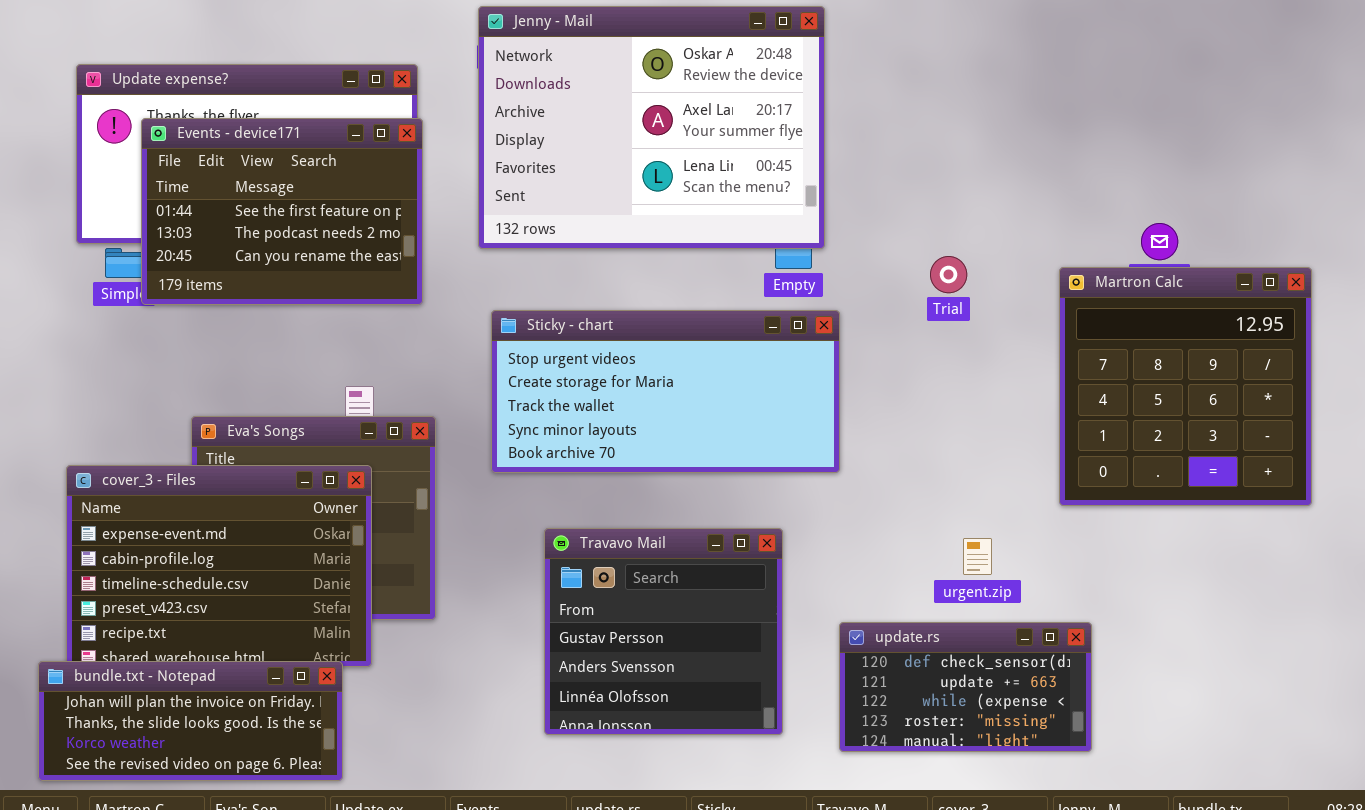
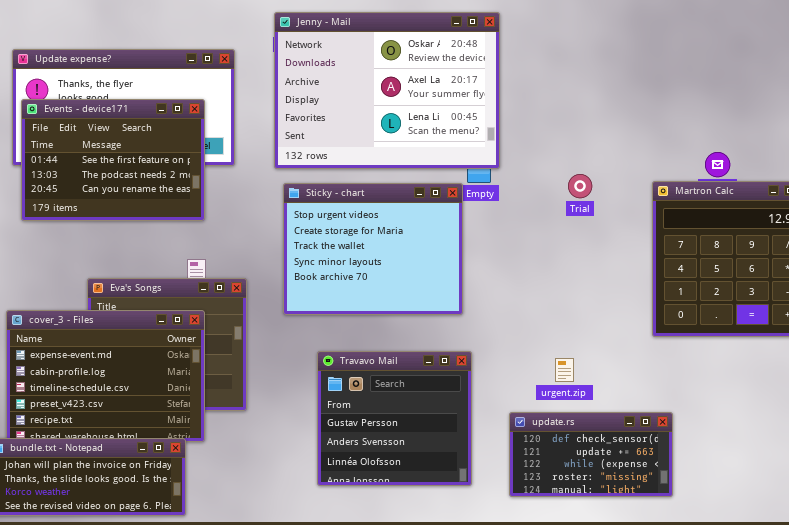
Events - device171: [141,118,423,305] -> [21,99,205,221], moved
Sticky - chart: [491,310,840,473] -> [283,183,463,315], resized
urgent.zip: [963,538,992,575] -> [555,358,574,382], moved

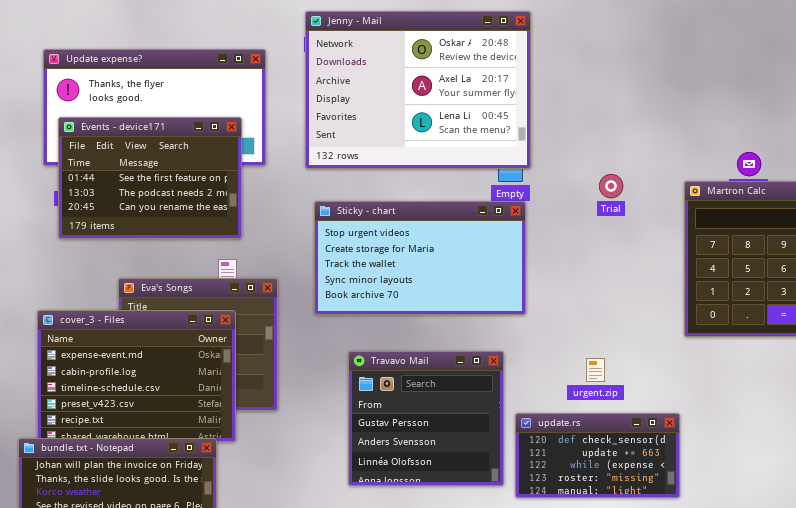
Events - device171: [21,99,205,221] -> [58,117,242,239], moved
Sticky - chart: [283,183,463,315] -> [314,201,526,315], resized
update.rs: [509,412,673,497] -> [515,413,680,498], moved

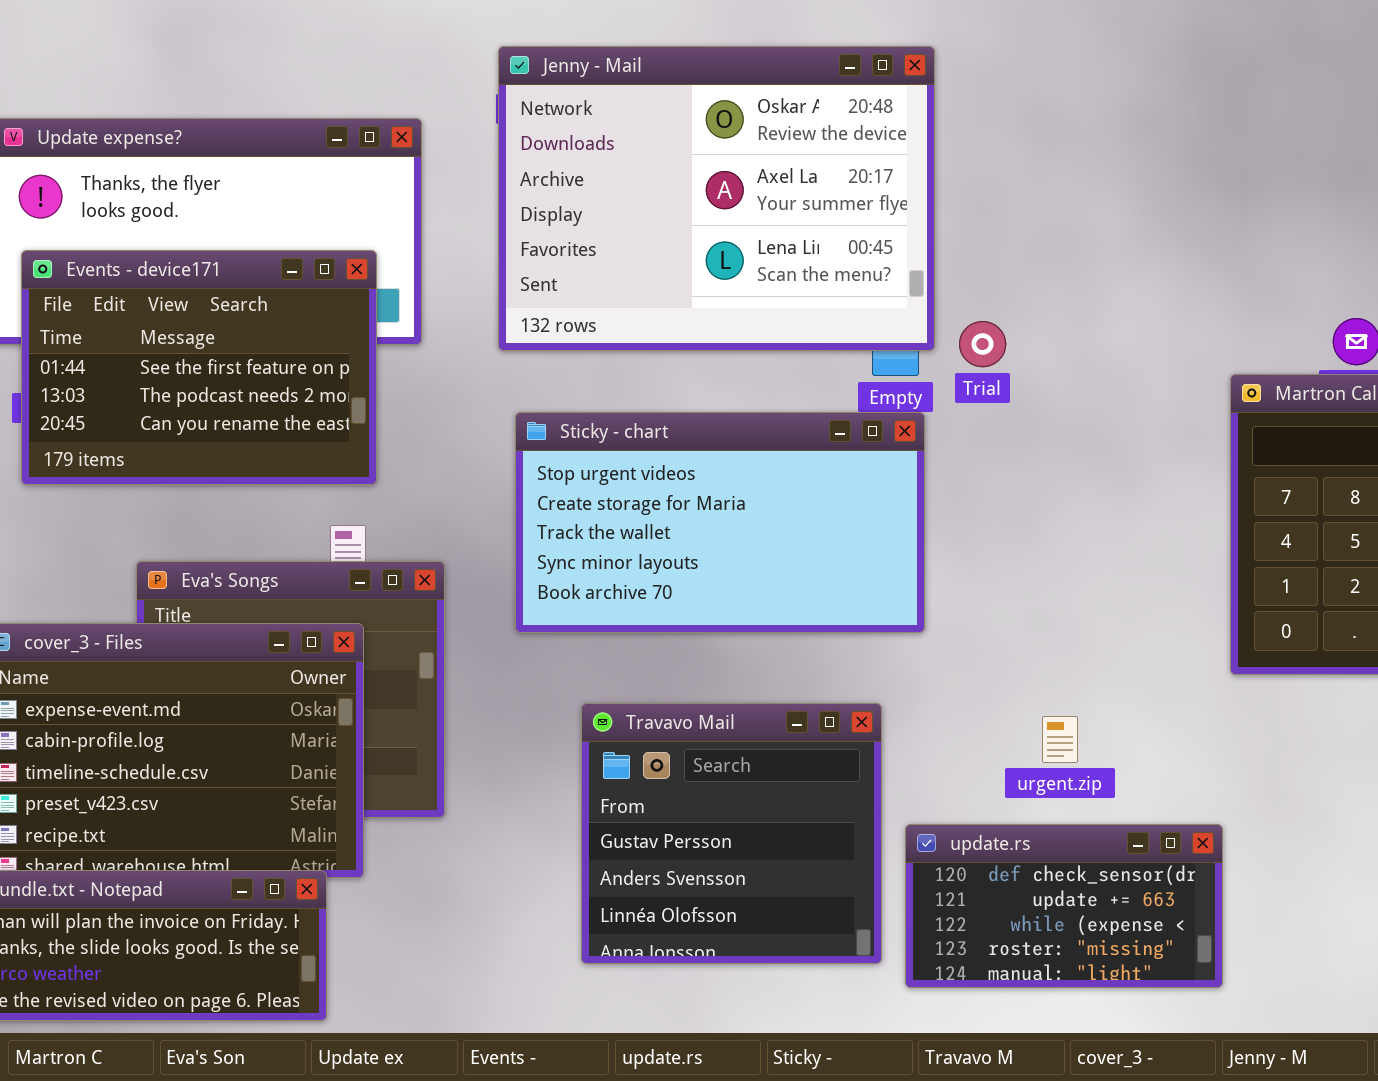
Trial: [599,174,623,198] -> [959,321,1006,367], moved

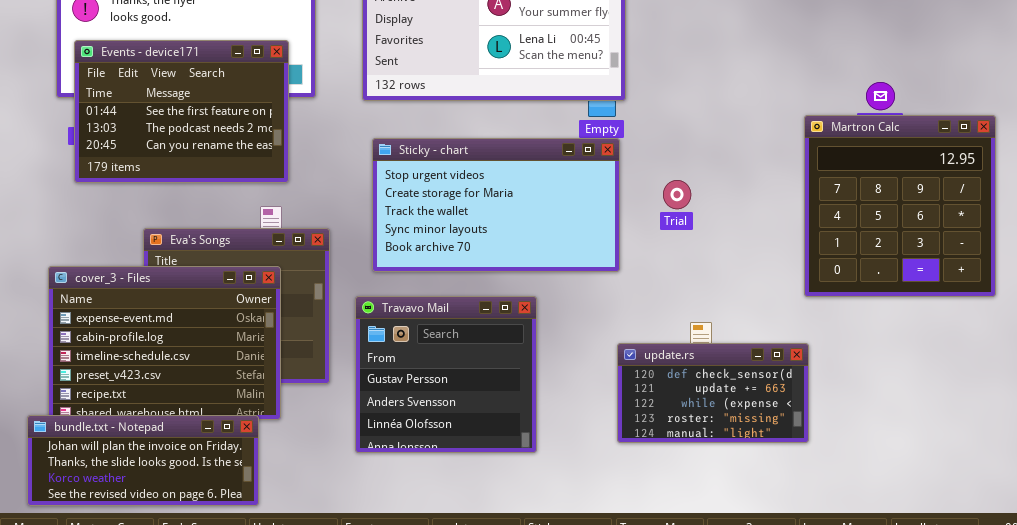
Trial: [959,321,1006,367] -> [663,180,691,209], moved
Travavo Mail: [581,703,882,964] -> [355,296,537,453], moved
update.rs: [905,824,1223,988] -> [617,343,809,443], moved

